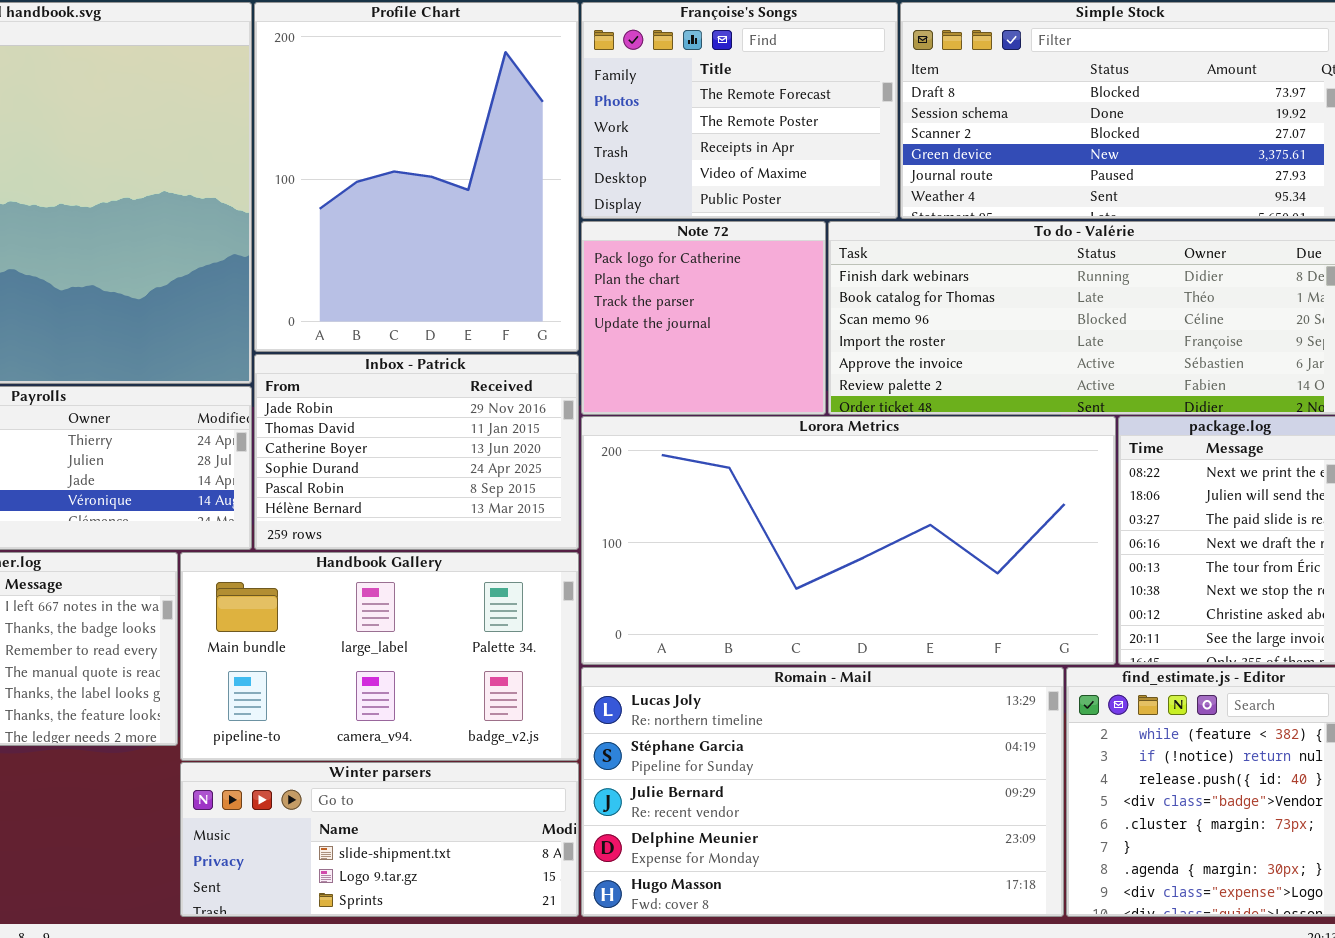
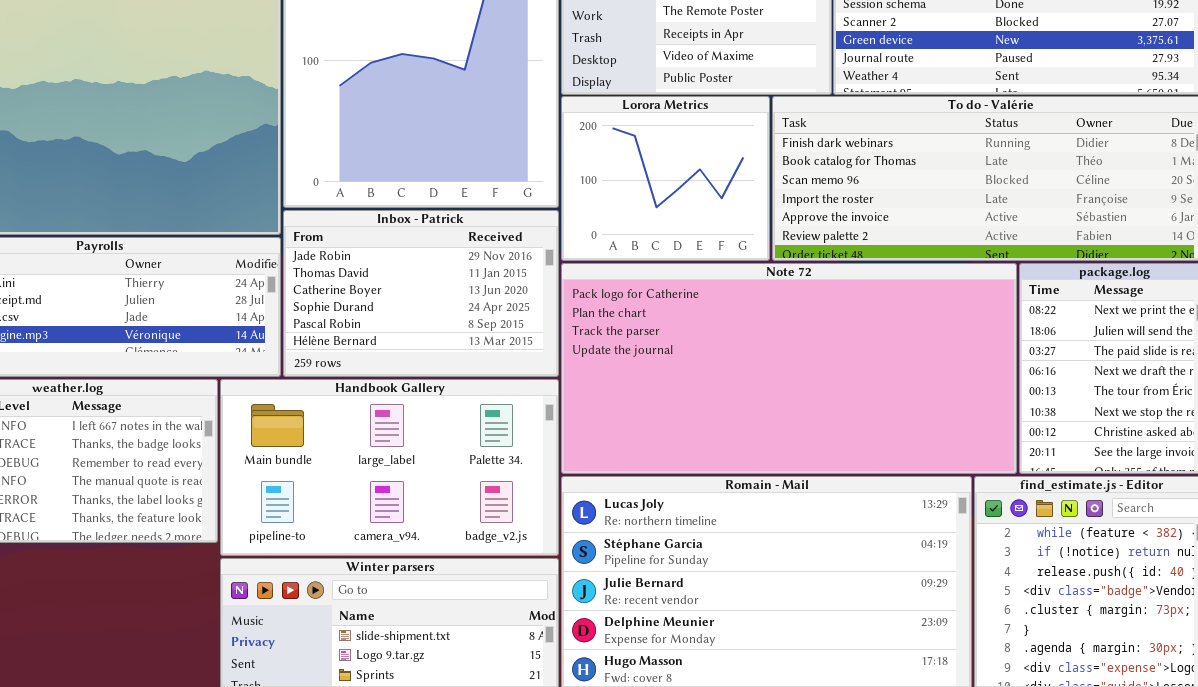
Note 72: [581,221,826,415] -> [561,263,1017,474], moved, resized
Lorora Metrics: [581,416,1116,665] -> [561,96,770,261], moved, resized

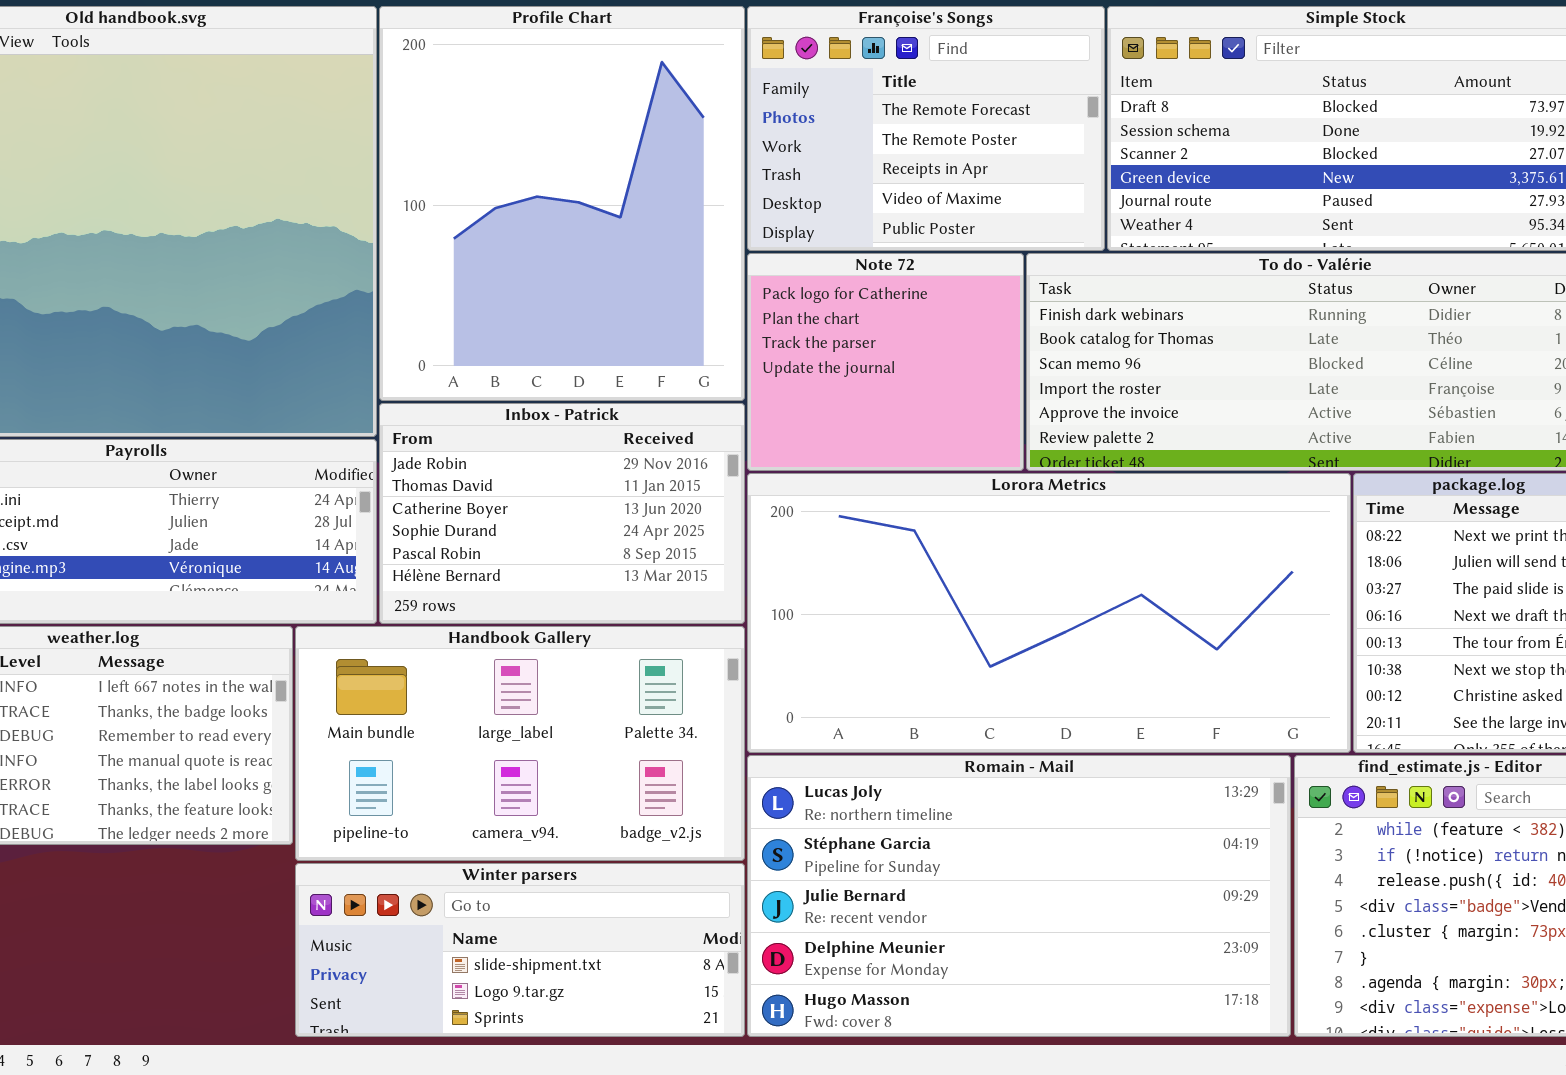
Lorora Metrics: [561,96,770,261] -> [747,473,1351,753], moved, resized
Note 72: [561,263,1017,474] -> [747,253,1024,471], moved, resized

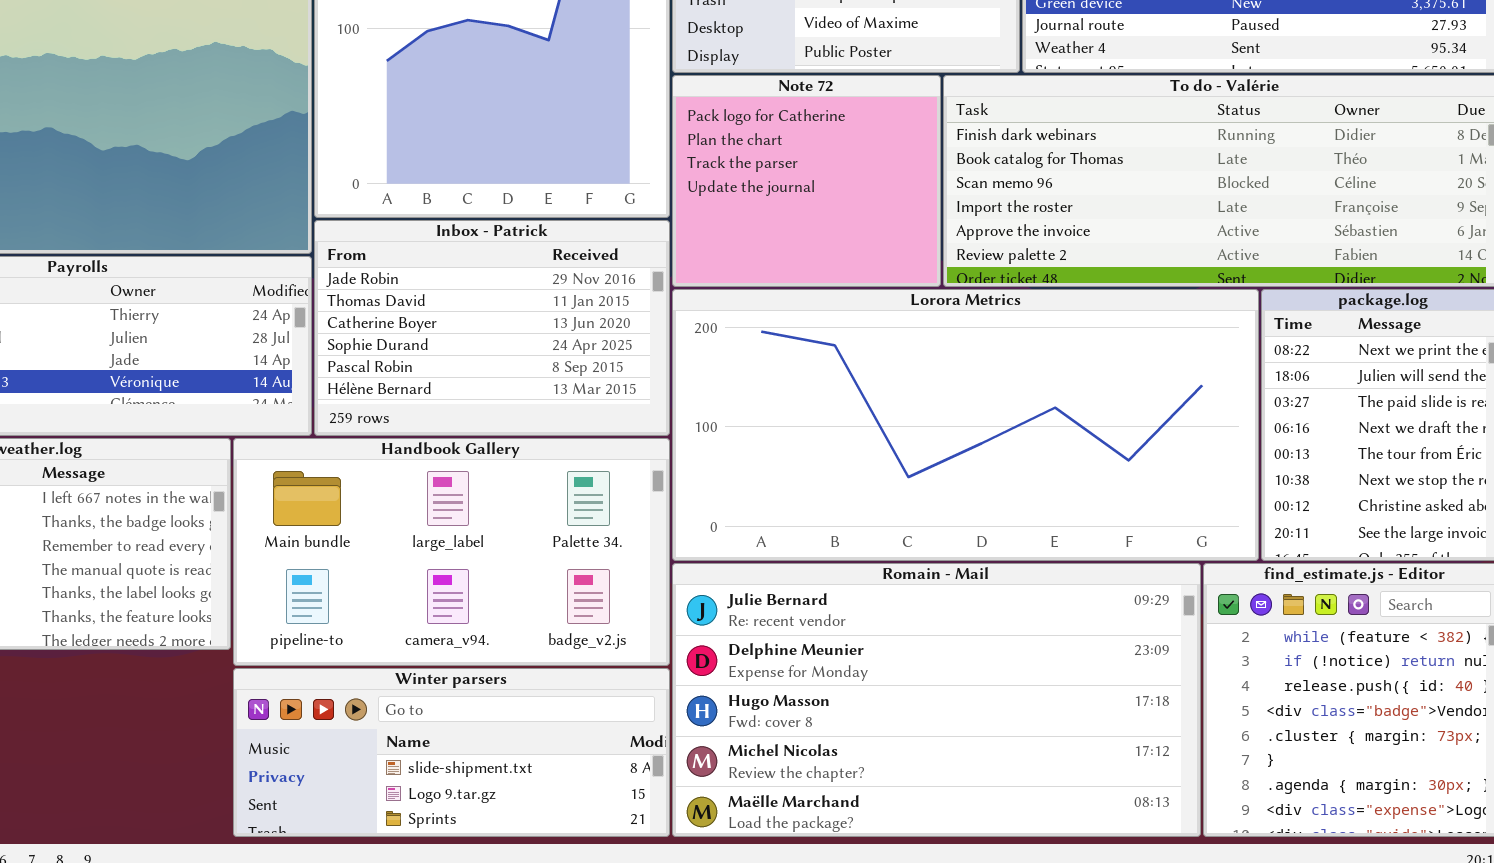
Romain - Mail: [747,755,1291,1037] -> [672,563,1201,837], scrolled down 2 rows

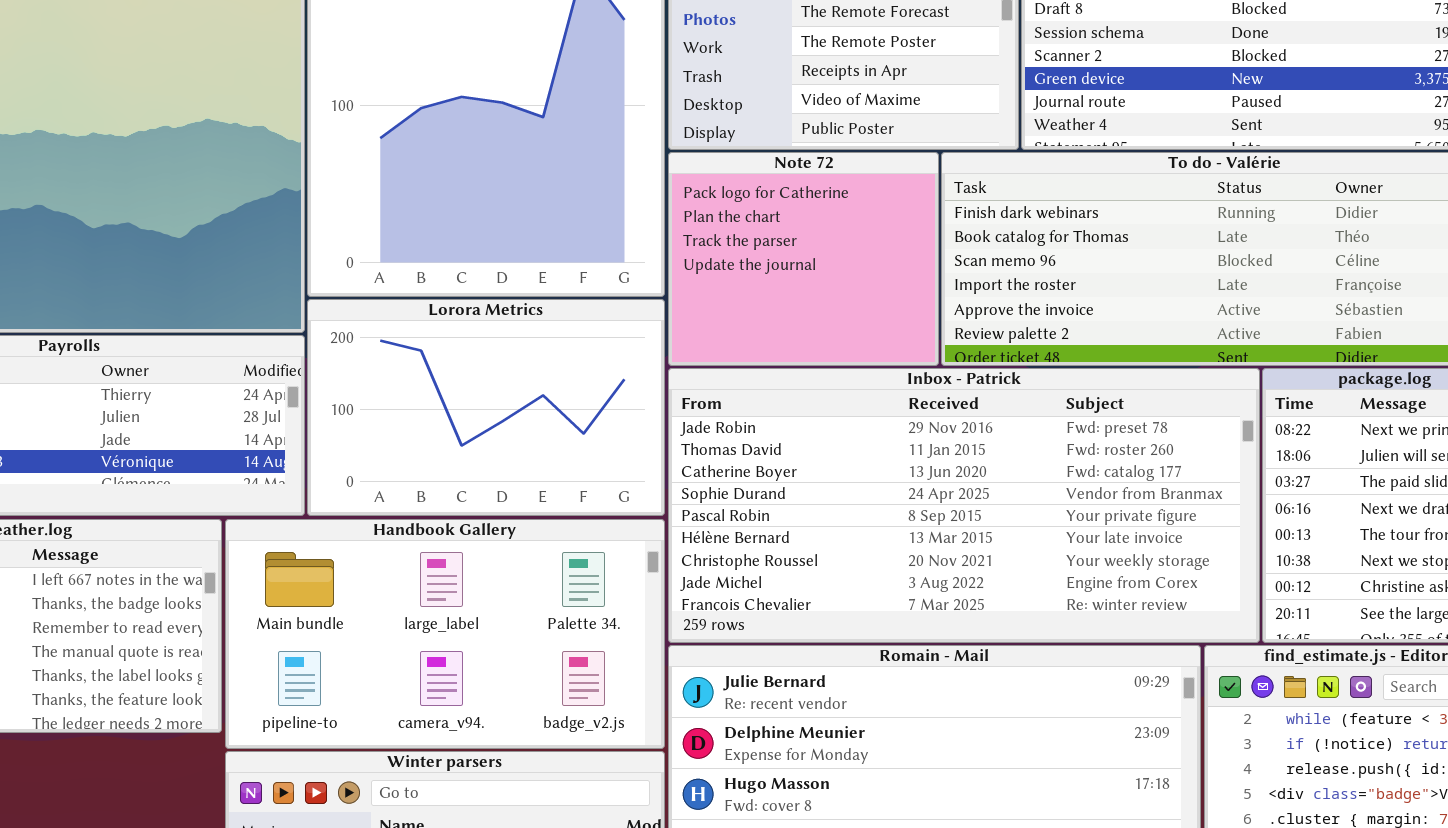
Inbox - Patrick: [314,220,670,436] -> [668,368,1260,643], moved, resized
Lorora Metrics: [672,289,1259,561] -> [307,299,665,516], moved, resized

